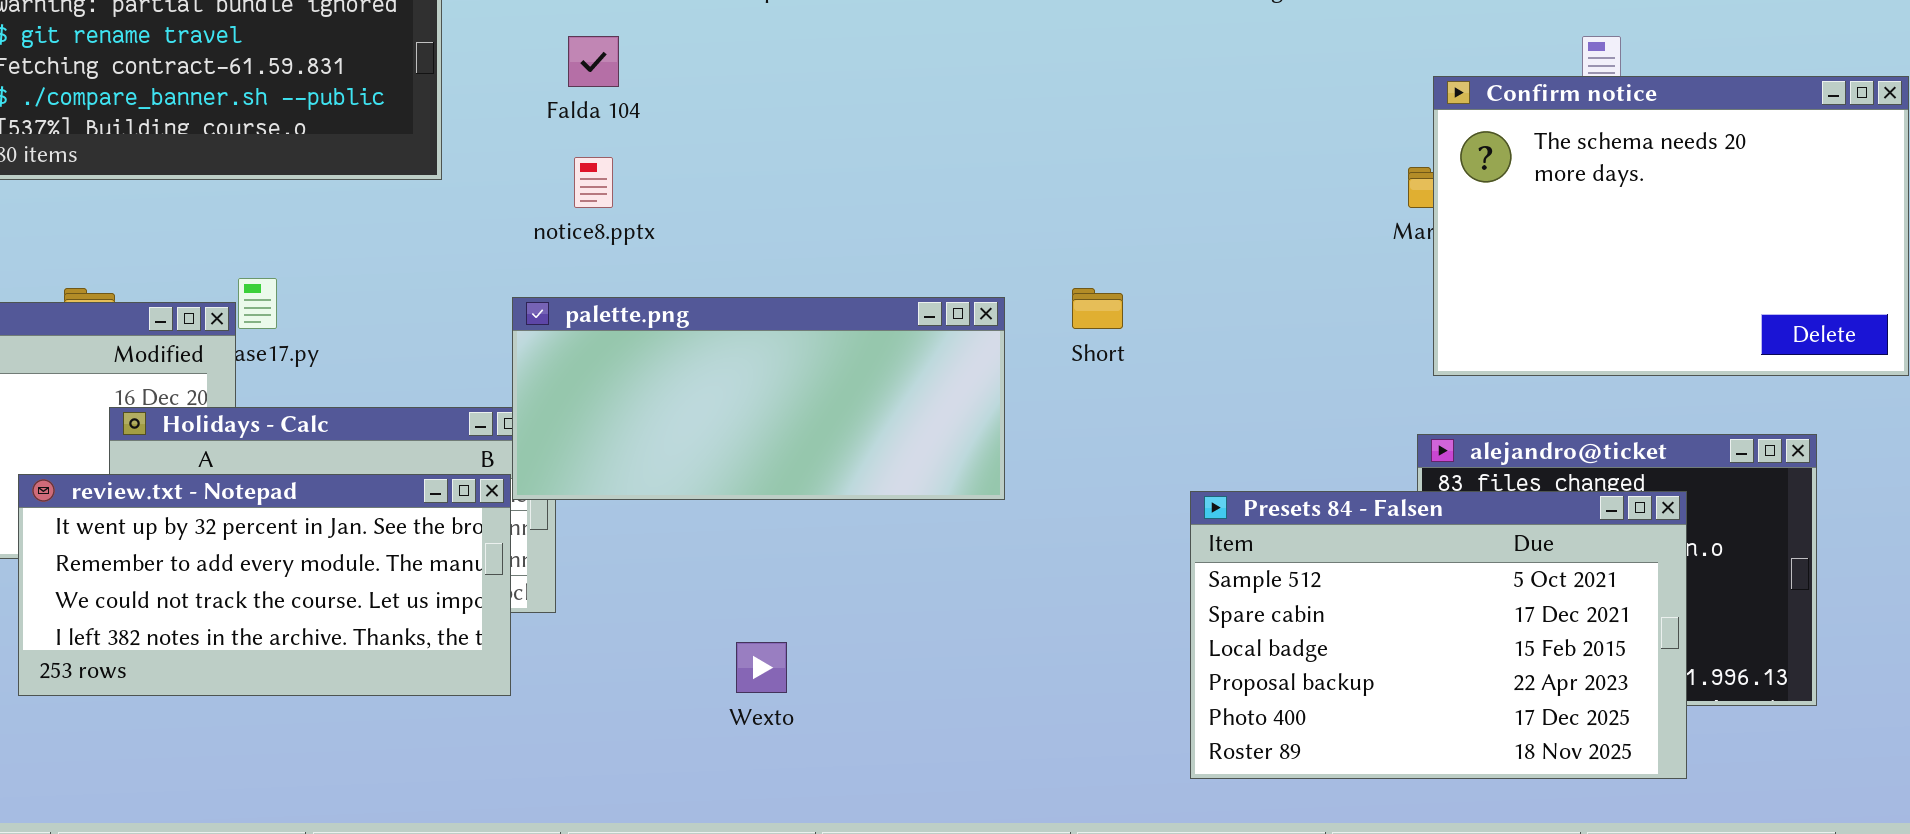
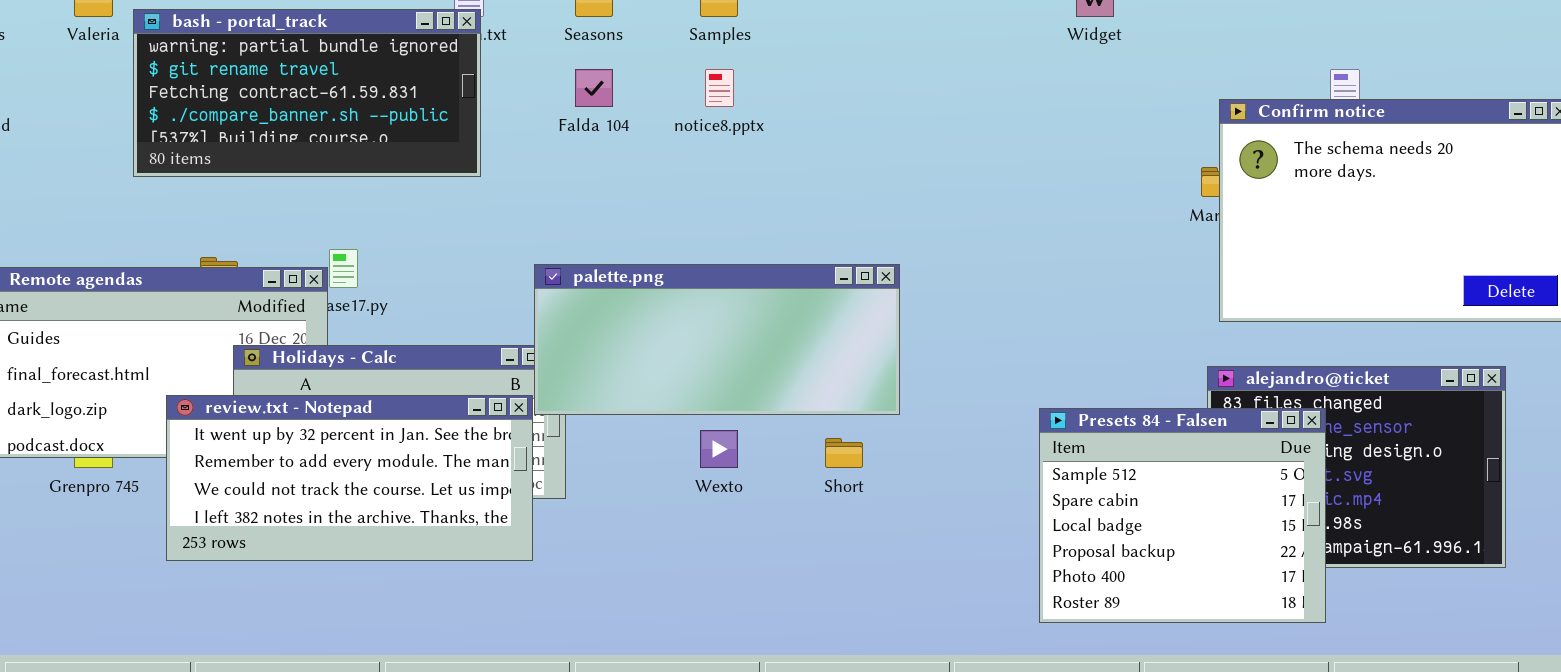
notice8.pptx: [574,157,613,208] -> [705,69,734,107], moved
Short: [1072,288,1123,329] -> [825,438,863,468], moved
Presets 84 - Falsen: [1190,491,1687,779] -> [1039,408,1326,623], resized
Wexto: [736,642,787,693] -> [700,430,738,468], moved

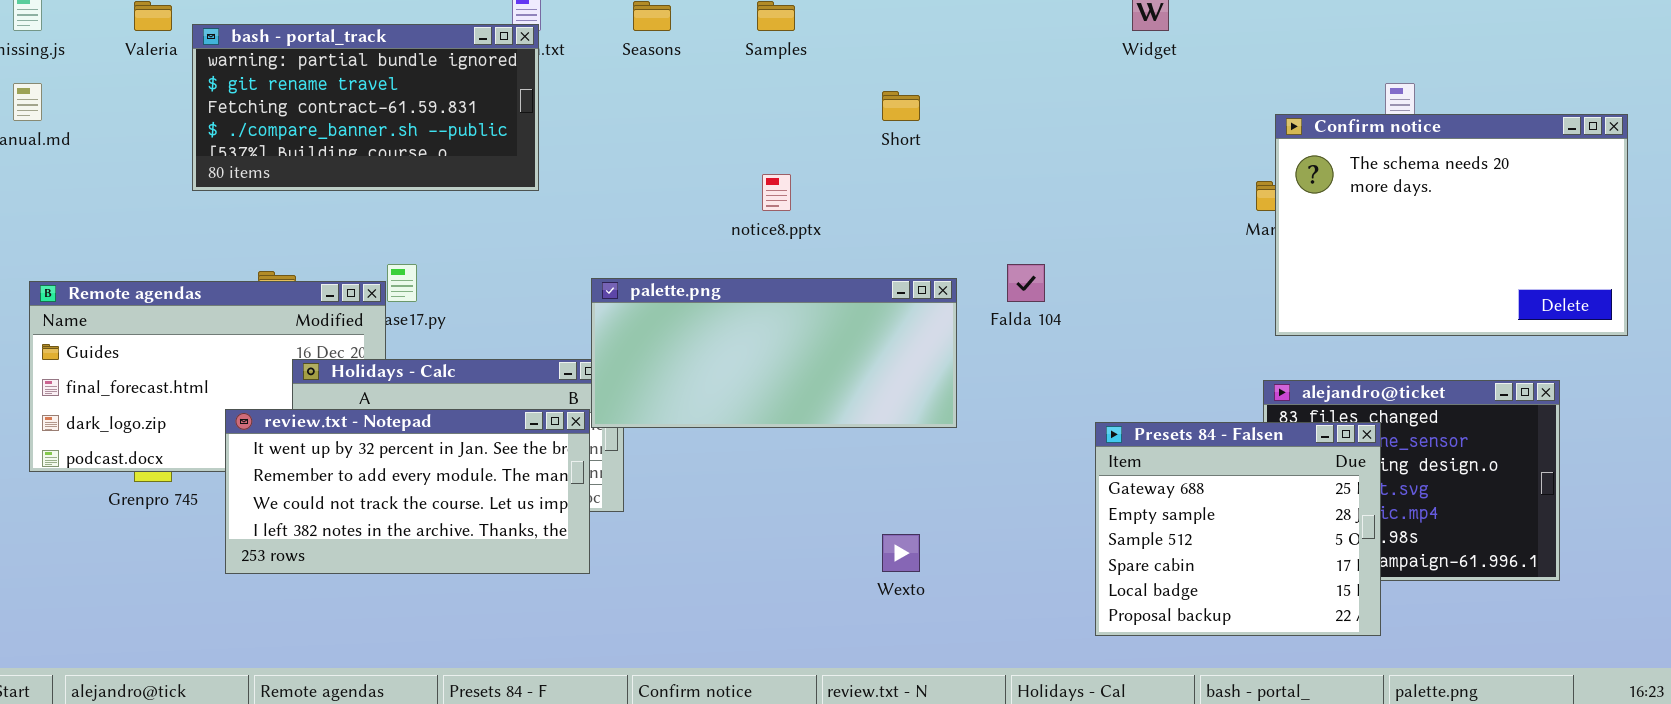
Falda 104: [575,69,613,107] -> [1007,264,1045,302], moved
notice8.pptx: [705,69,734,107] -> [762,174,791,211], moved
Presets 84 - Falsen: [1039,408,1326,623] -> [1095,422,1381,636], scrolled up 2 rows
Wexto: [700,430,738,468] -> [882,534,920,572], moved
Short: [825,438,863,468] -> [882,91,920,121], moved

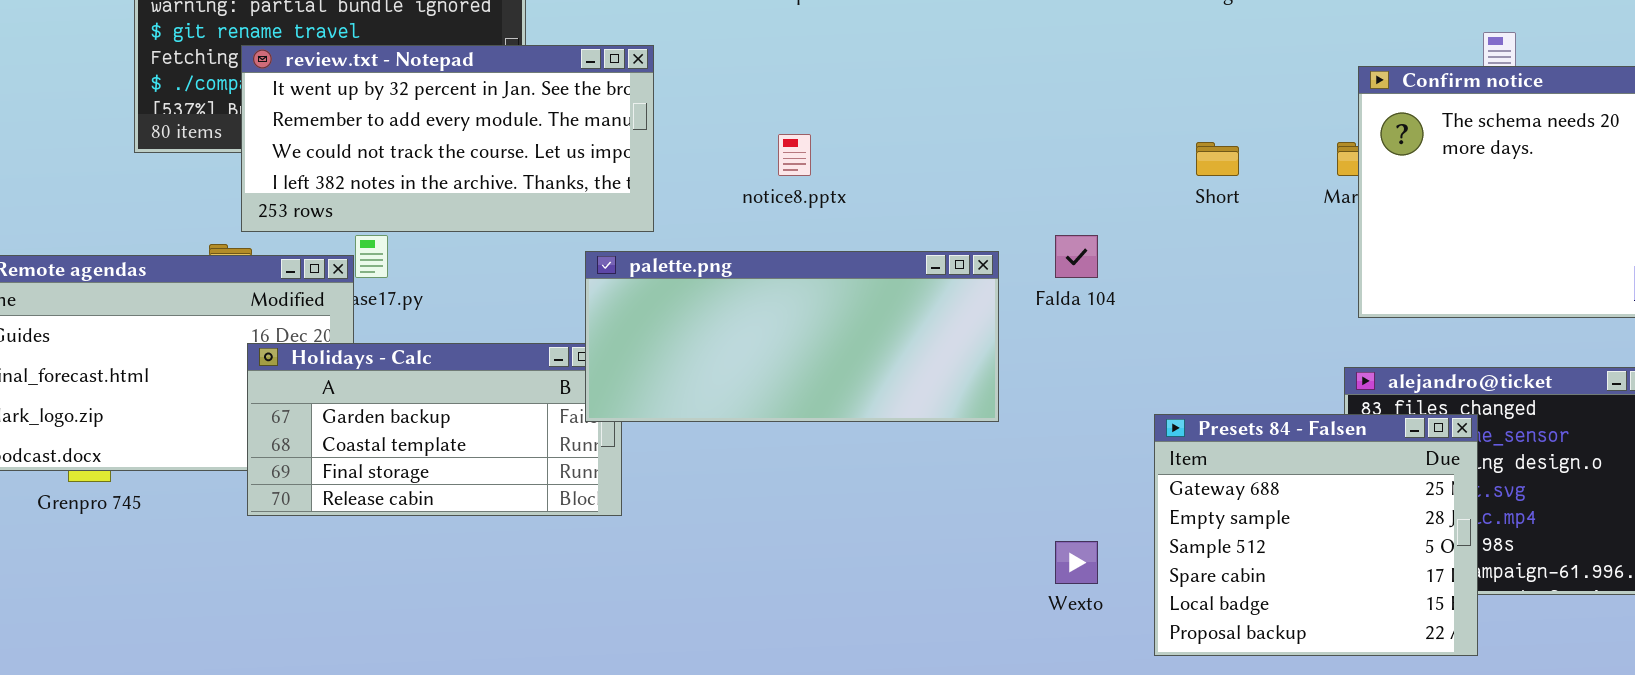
Short: [882,91,920,121] -> [1196,142,1239,176], moved
review.txt - Notepad: [225,409,590,574] -> [241,45,654,232], moved
Wexto: [882,534,920,572] -> [1055,541,1098,584], moved

